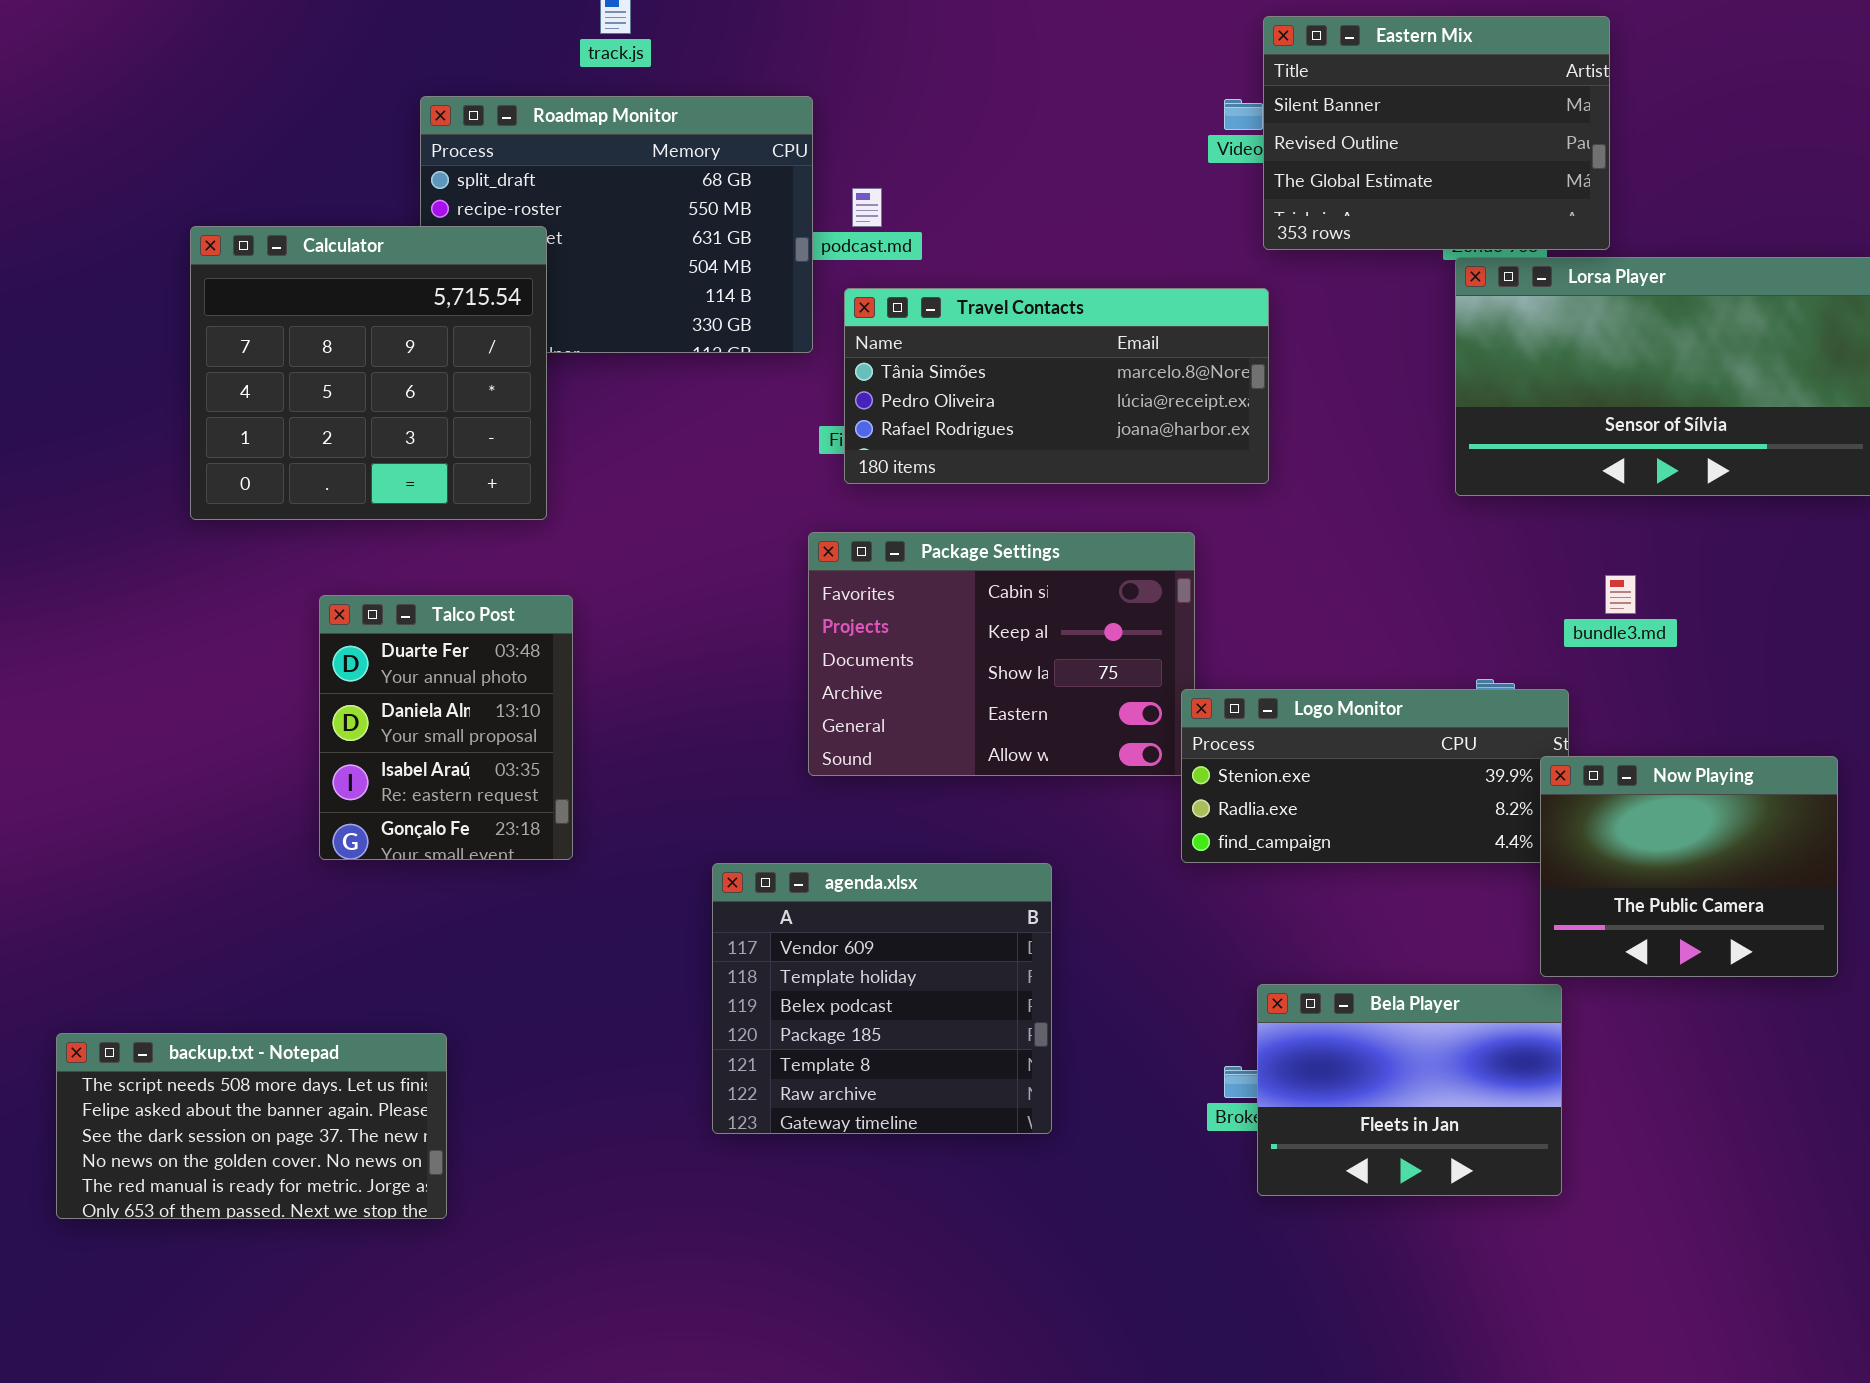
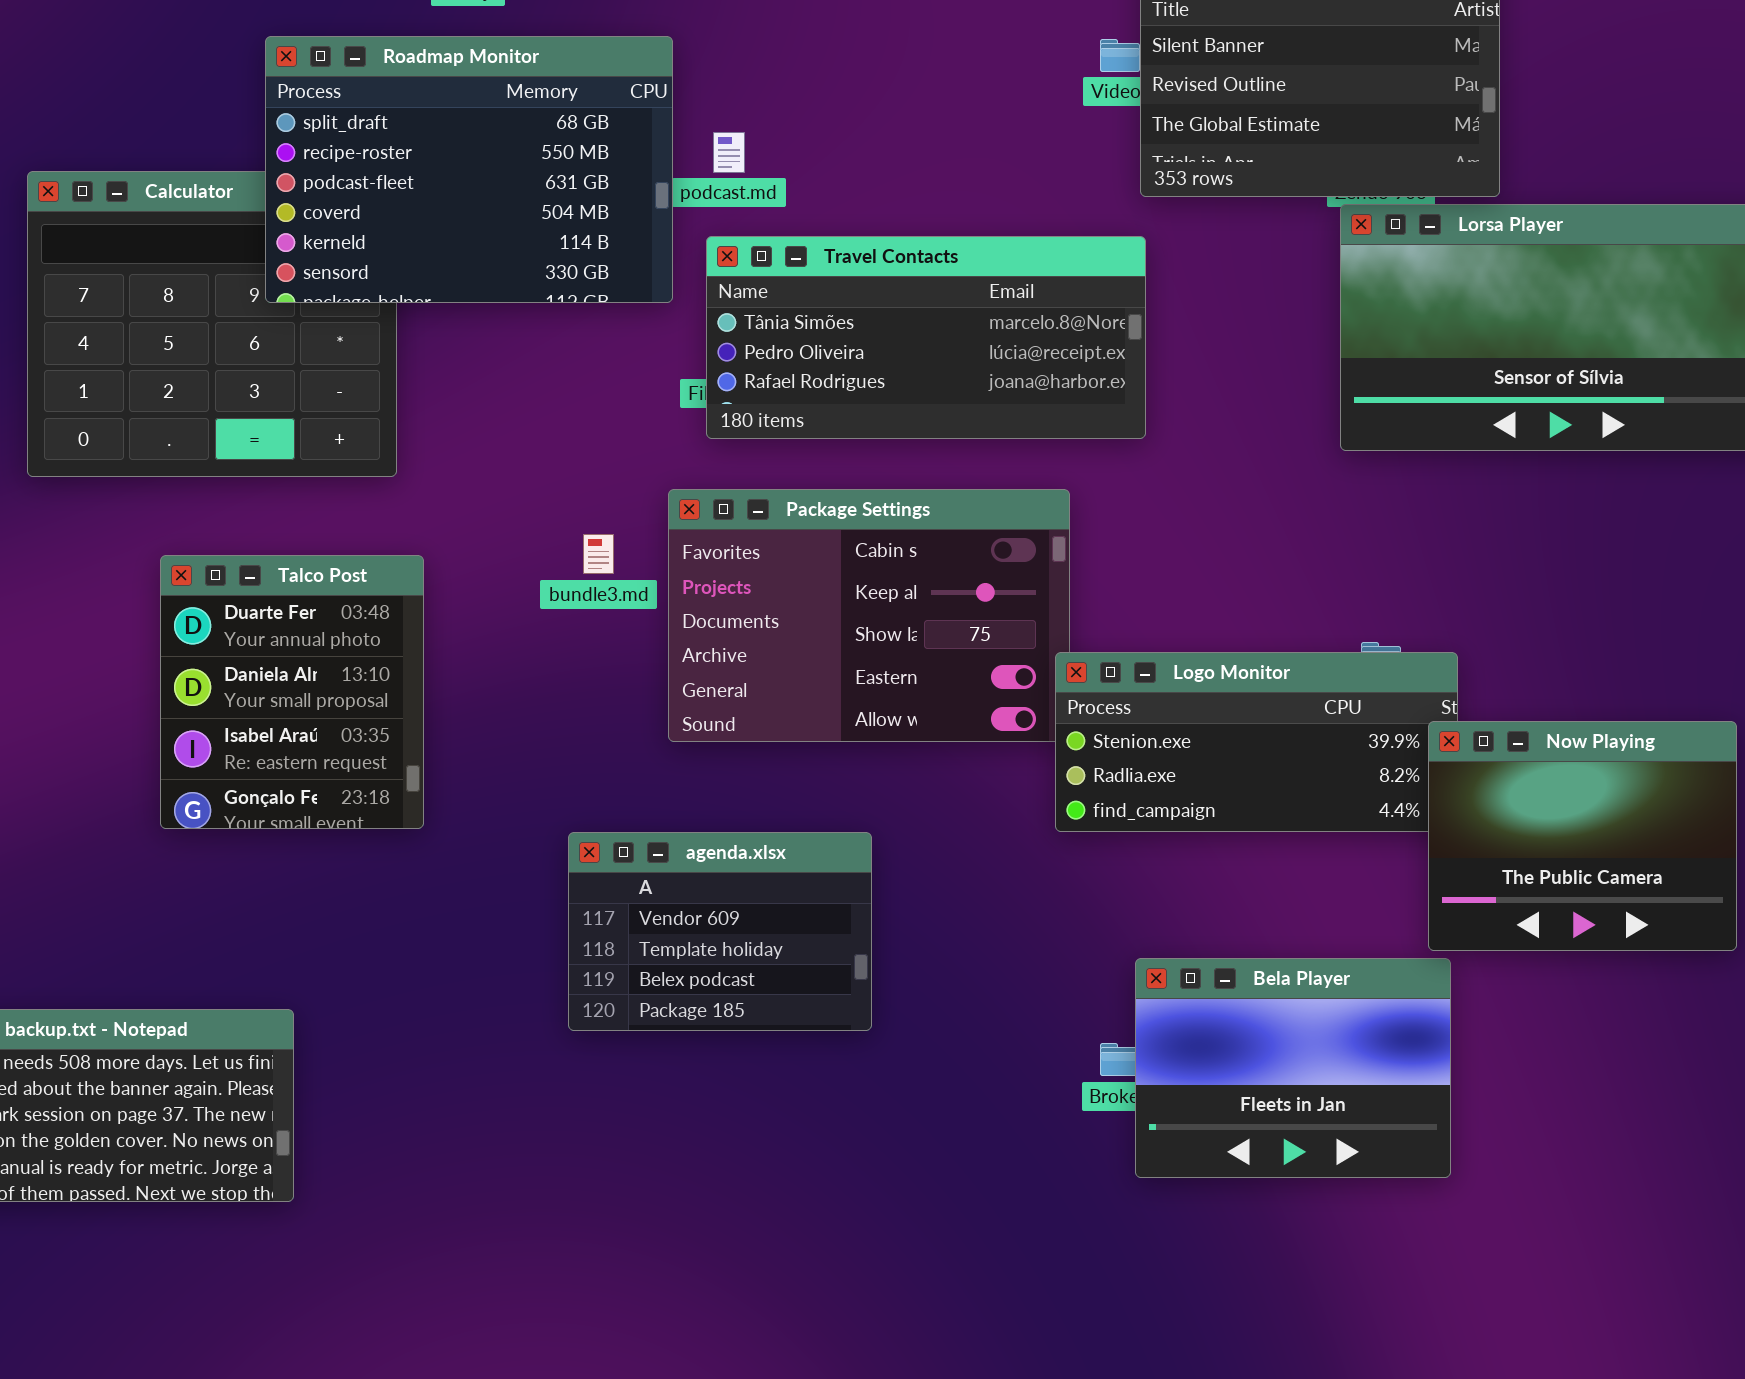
Roadmap Monitor: [420,96,813,353] -> [265,36,673,303], raised
bundle3.md: [1605,575,1636,614] -> [583,534,614,574], moved
agenda.xlsx: [712,863,1052,1134] -> [568,832,872,1031], resized

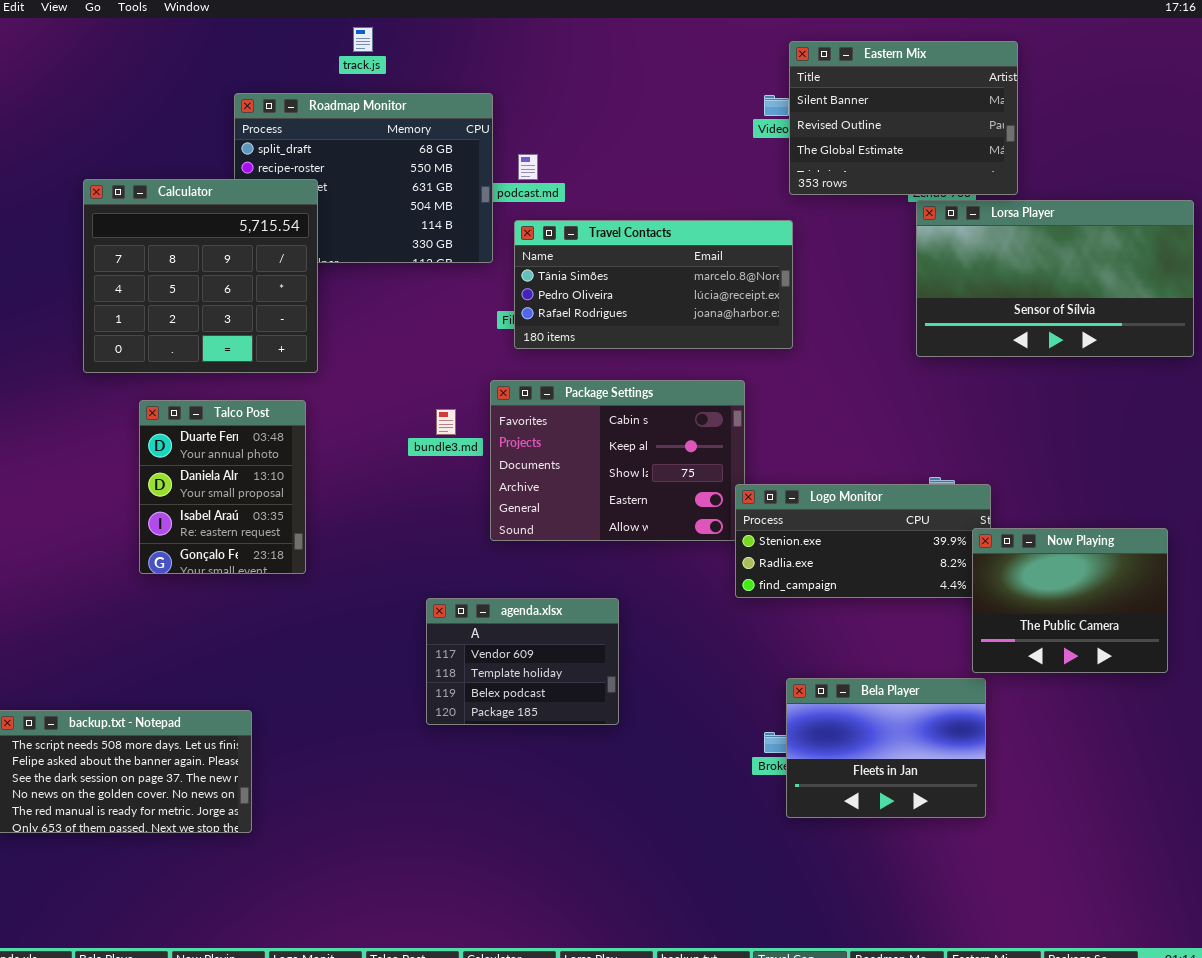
Calculator: [27,171,397,477] -> [83,179,318,373], raised
Talco Post: [160,555,424,829] -> [139,400,306,574], moved

